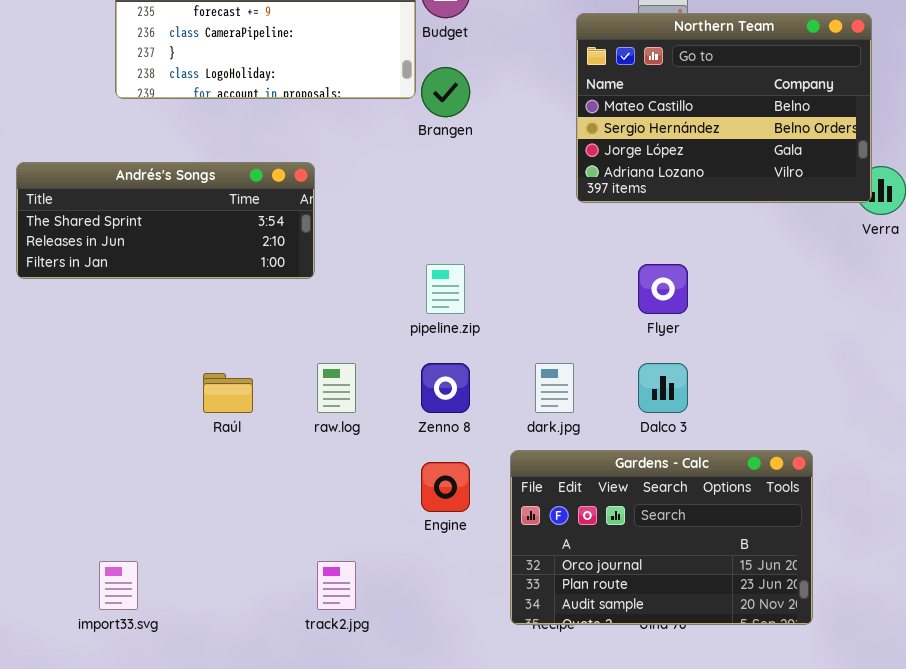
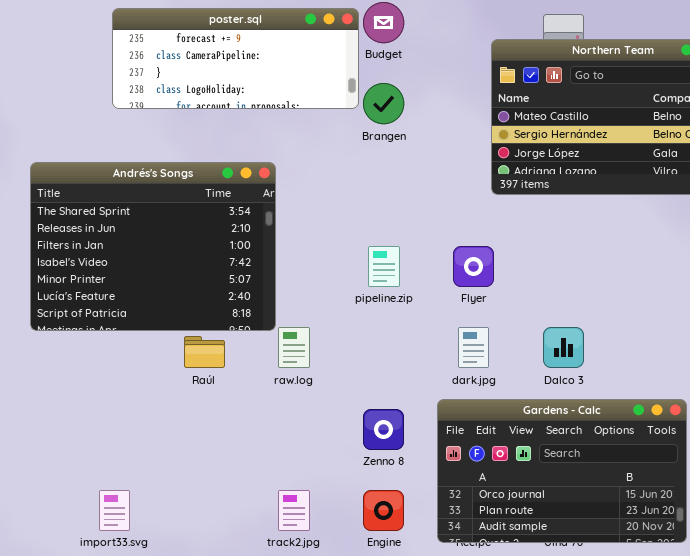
Andrés's Songs: [16,162,315,279] -> [30,162,276,331], resized
Flyer: [638,264,688,314] -> [453,246,494,287], moved
Zenno 8: [421,363,470,413] -> [363,409,404,450], moved
Engine: [421,462,470,512] -> [363,490,404,531], moved

